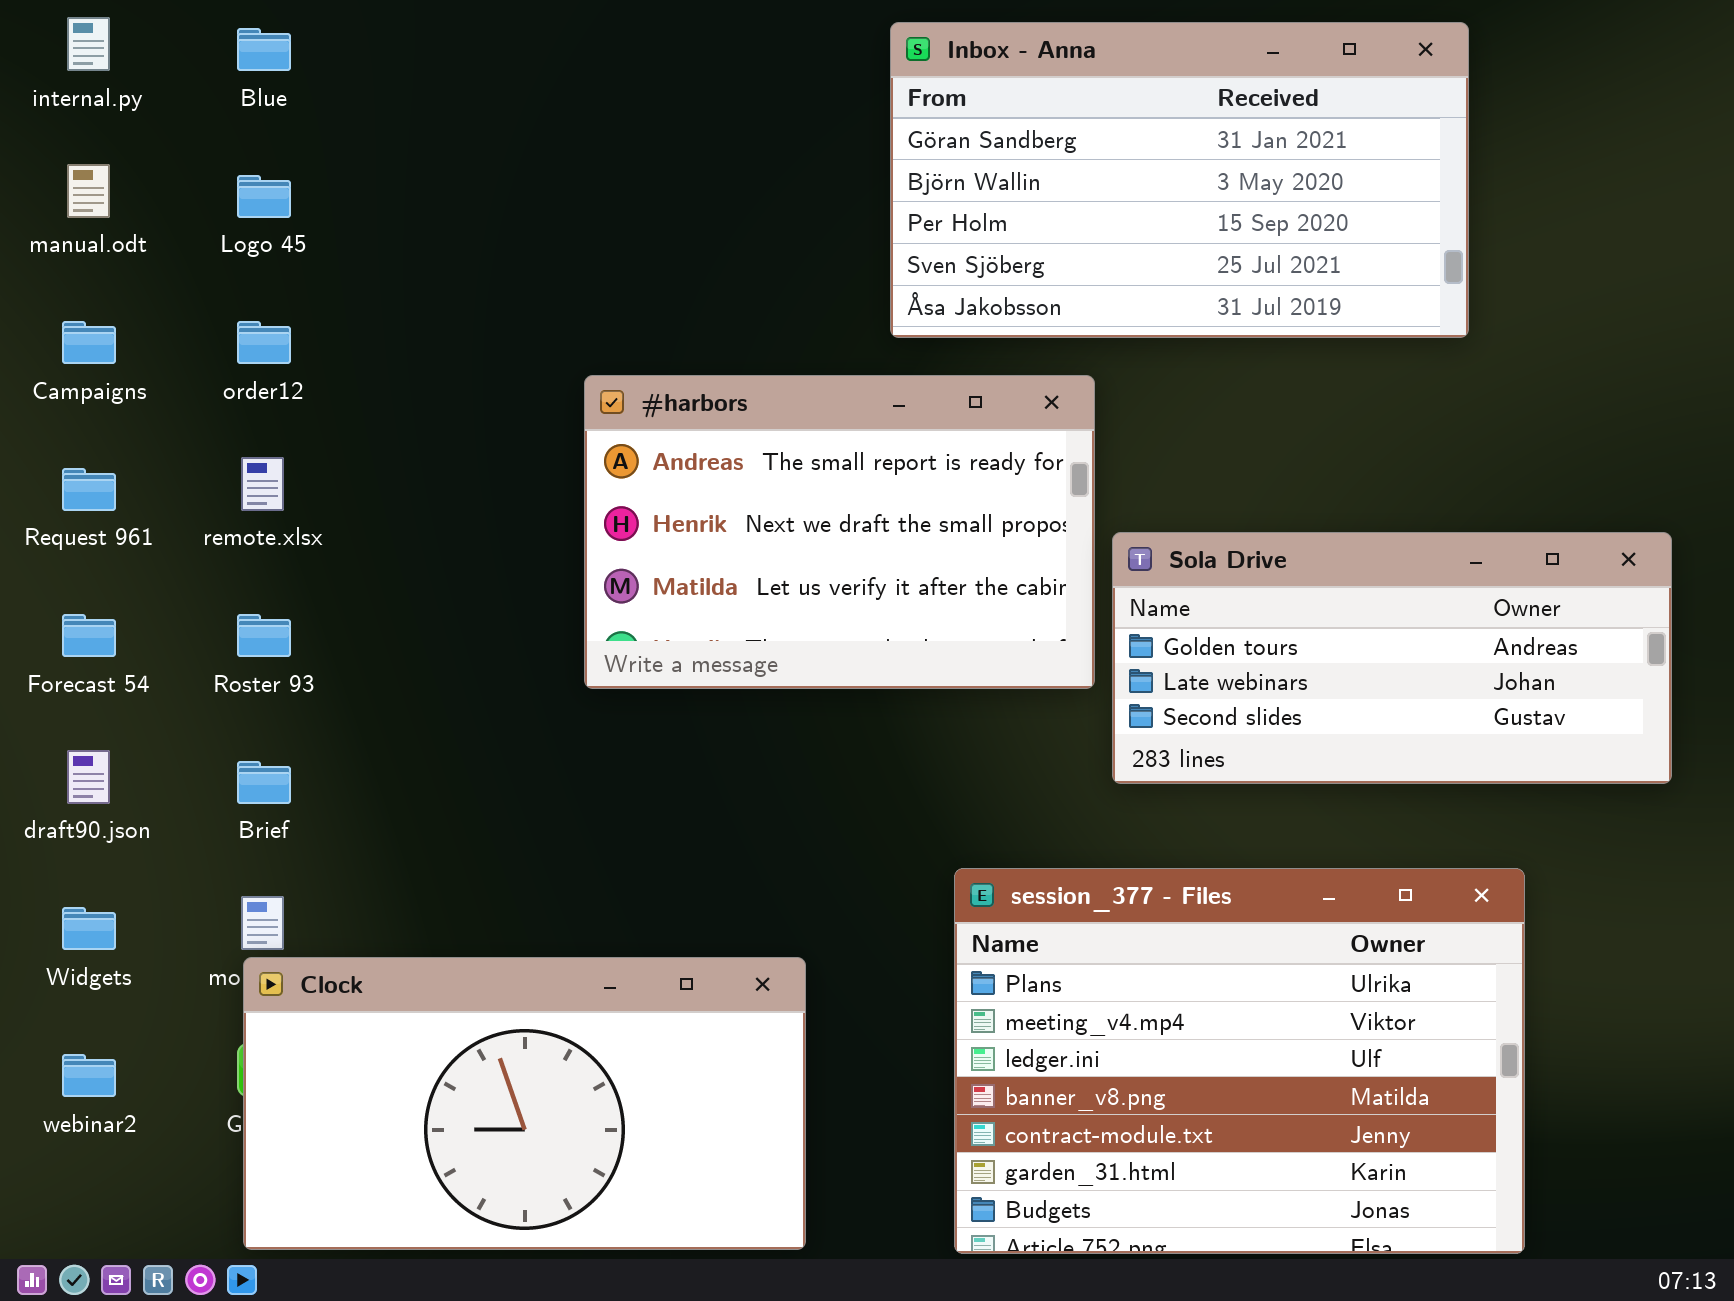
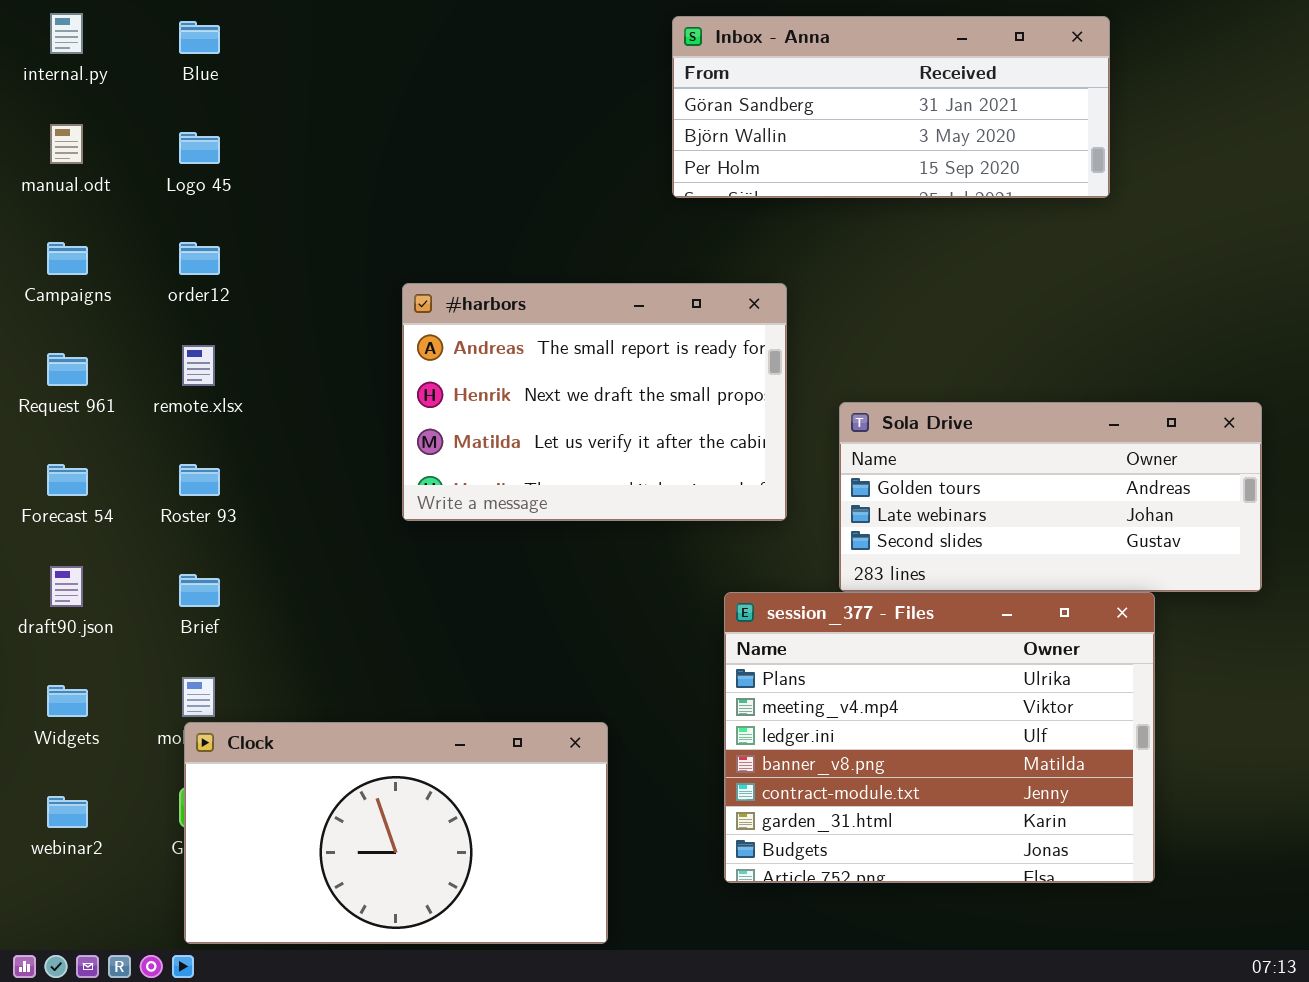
Inbox - Anna: [890,22,1469,338] -> [672,16,1110,198], resized
#harbors: [584,375,1095,689] -> [402,283,787,521], moved
session_377 - Files: [954,868,1525,1254] -> [724,592,1155,883], moved

